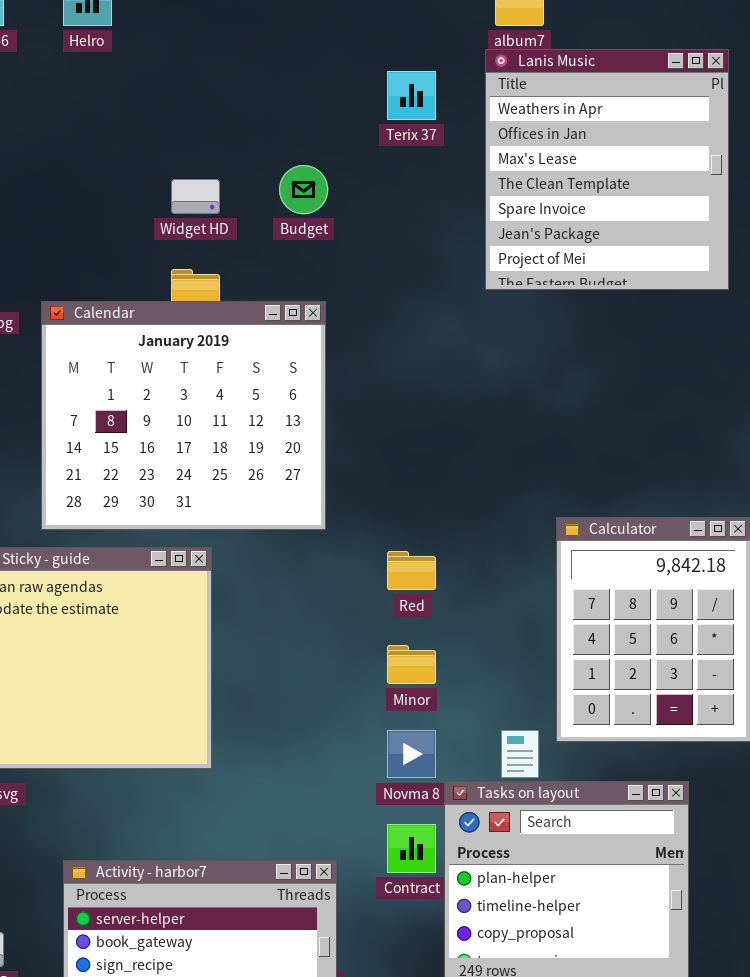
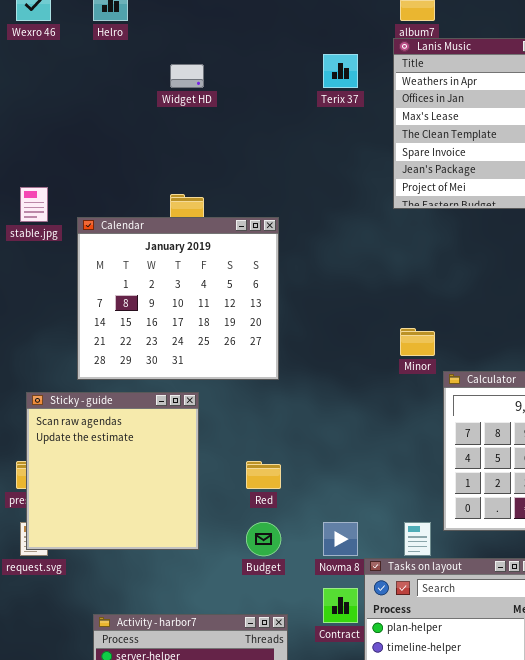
Budget: [279,165,328,214] -> [246,522,281,556], moved
Widget HD: [171,179,220,214] -> [170,64,204,88], moved
Red: [387,551,436,590] -> [246,461,281,489], moved
Minor: [387,645,436,684] -> [400,328,435,356], moved

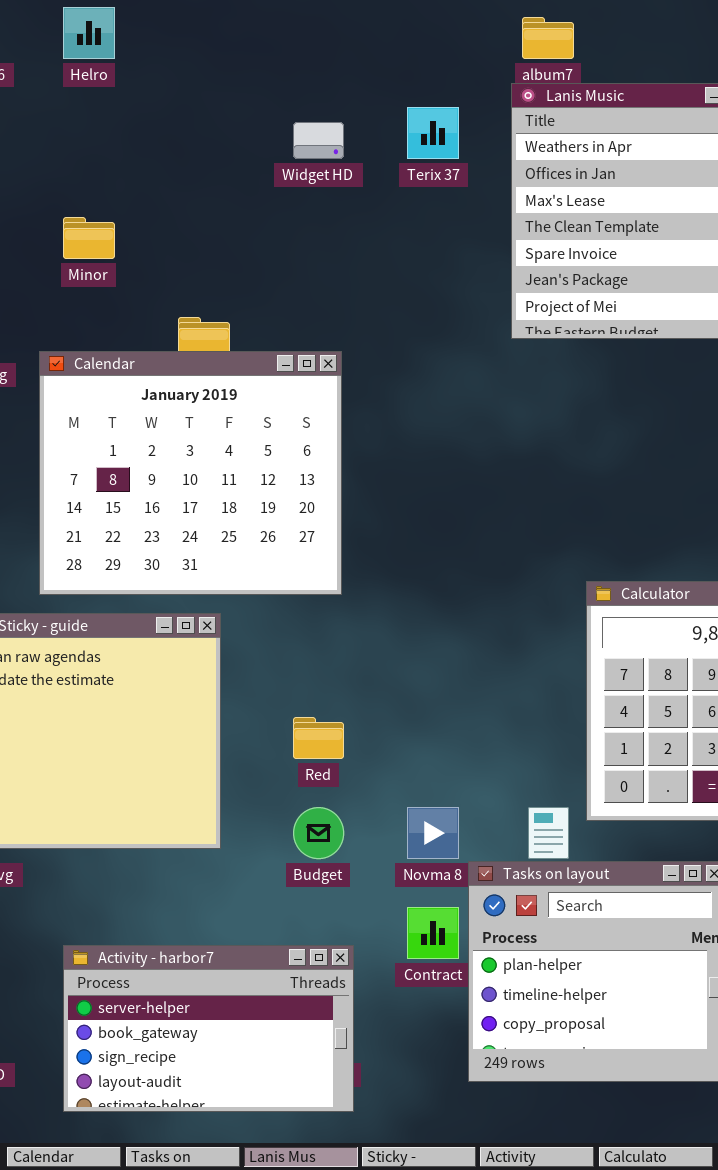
Widget HD: [170,64,204,88] -> [293,122,344,159], moved
Minor: [400,328,435,356] -> [63,217,115,259], moved

